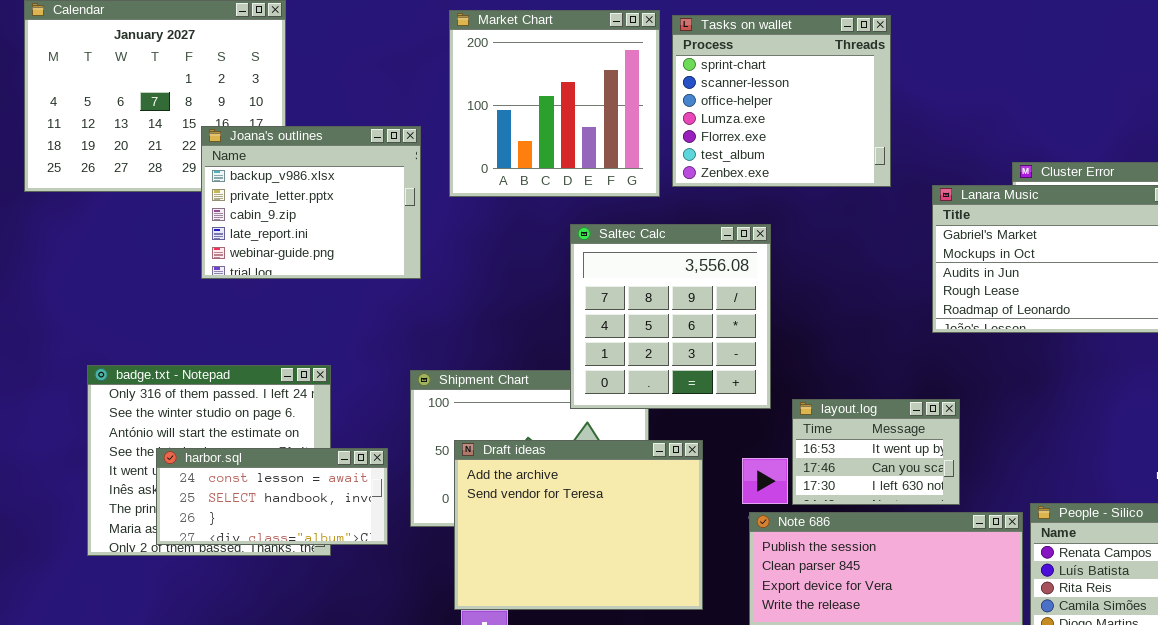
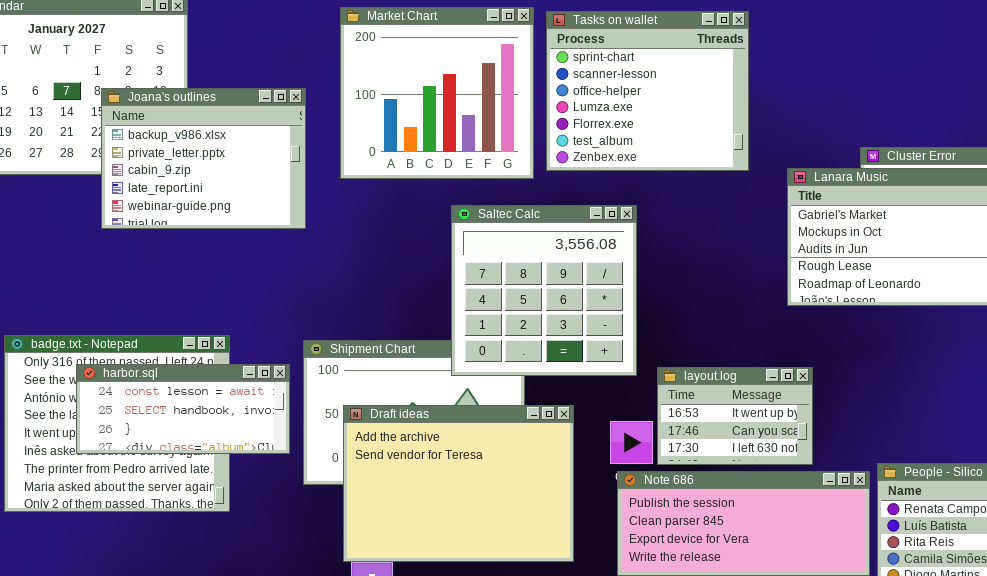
Joana's outlines: [201,126,421,279] -> [101,88,306,229], moved
harbor.sql: [156,448,388,545] -> [76,364,290,454], moved

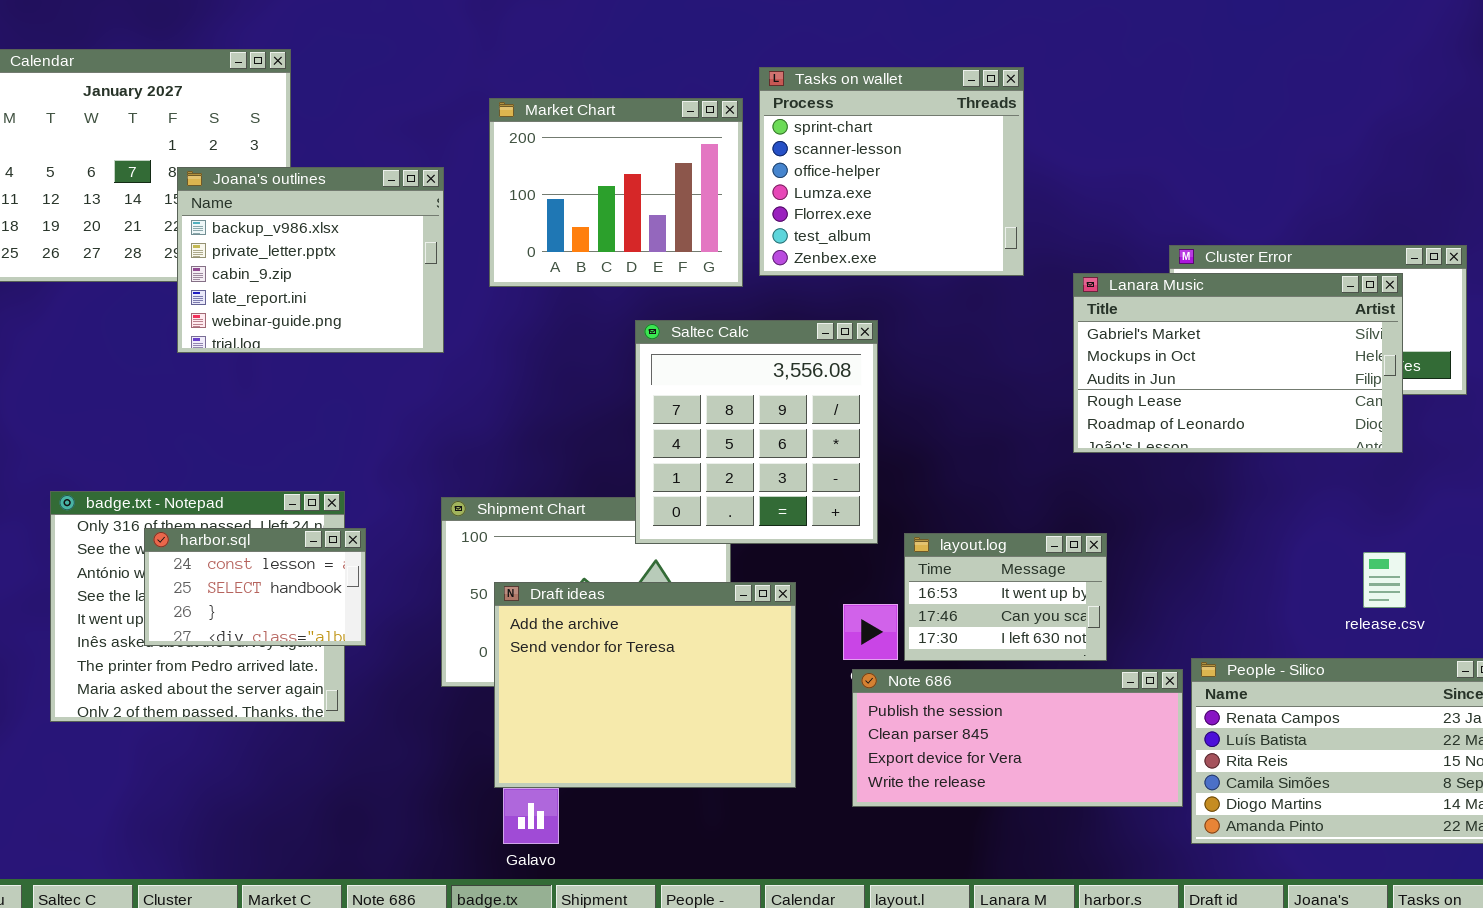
Market Chart: [340,7,534,179] -> [489,98,743,287], resized
harbor.sql: [76,364,290,454] -> [144,528,366,646], resized

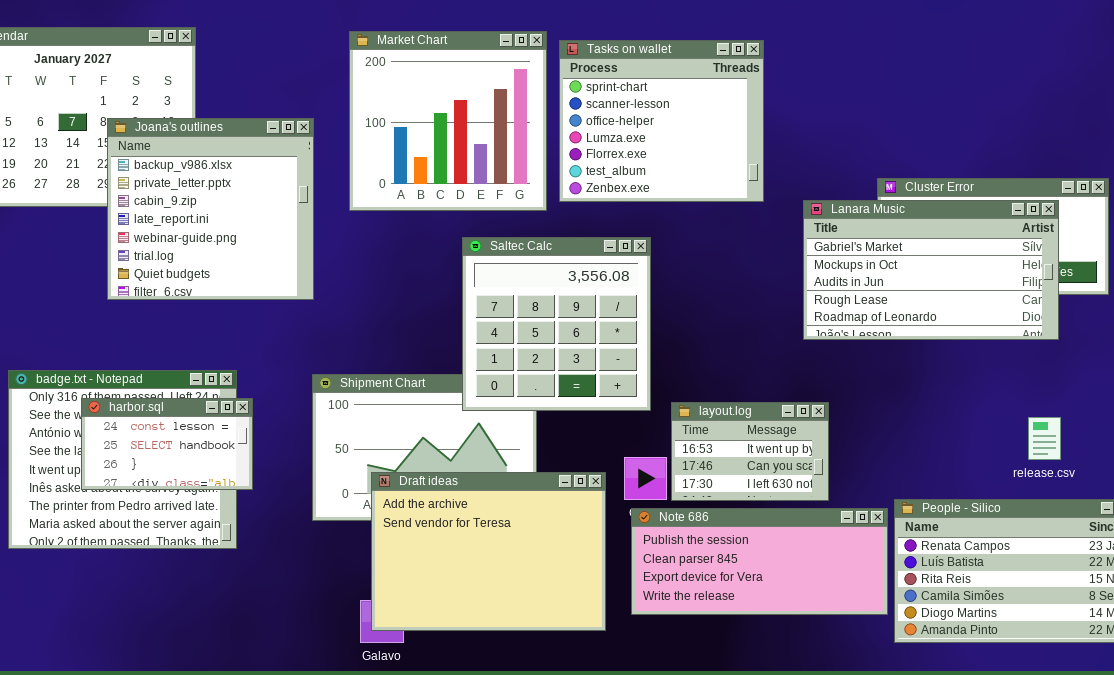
Market Chart: [489,98,743,287] -> [349,31,547,211], resized
Joana's outlines: [177,167,444,353] -> [107,118,314,300], resized
Draft ideas: [494,582,796,788] -> [371,472,606,631], moved

